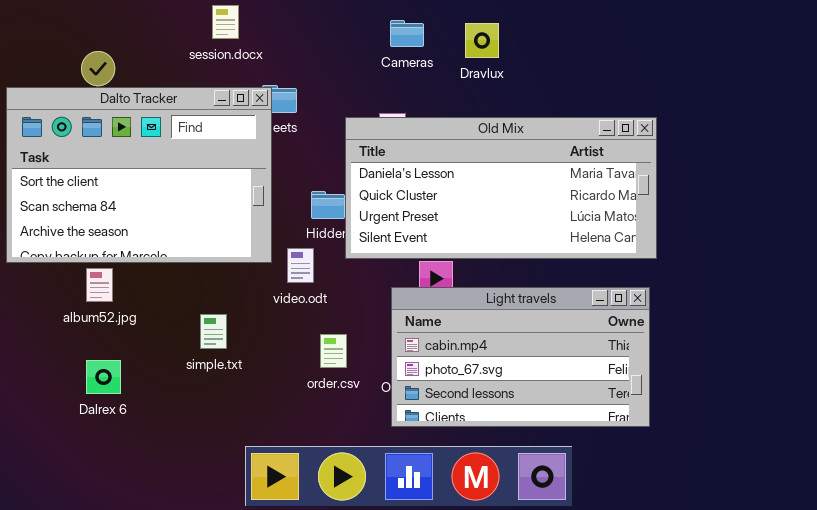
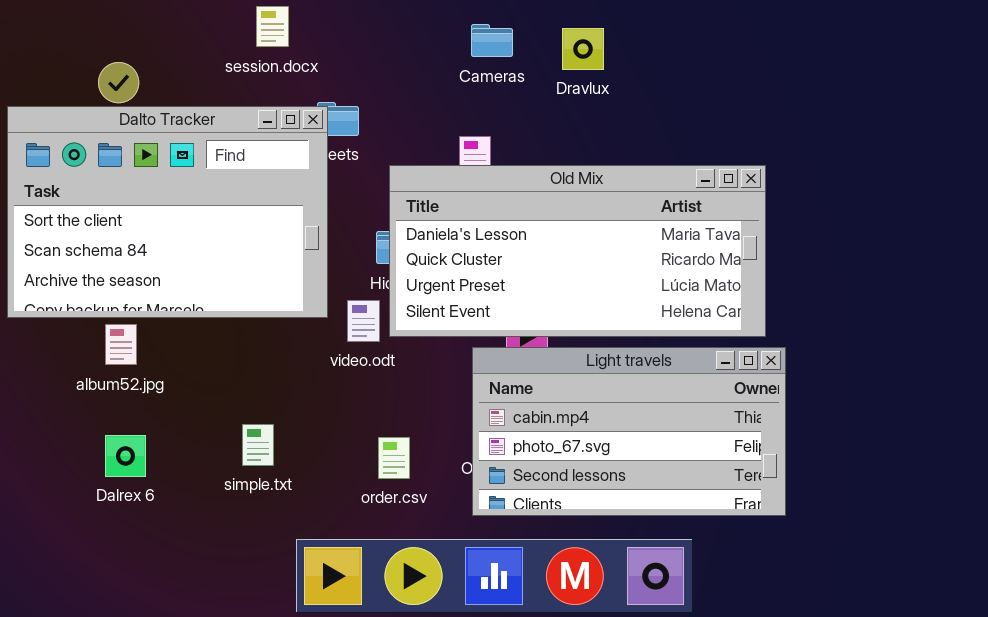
Old Mix: [345,117,657,259] -> [389,165,766,337], moved
simple.txt: [200,314,227,349] -> [242,424,274,466], moved
order.csv: [320,334,347,368] -> [378,437,410,479], moved

